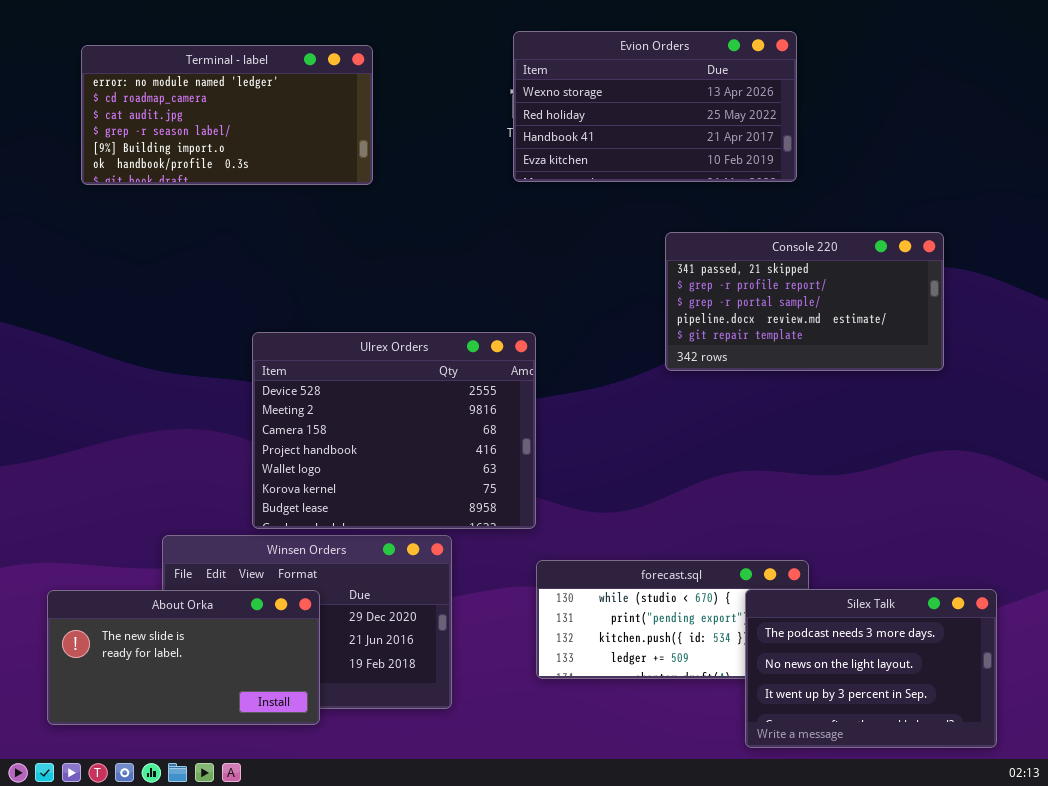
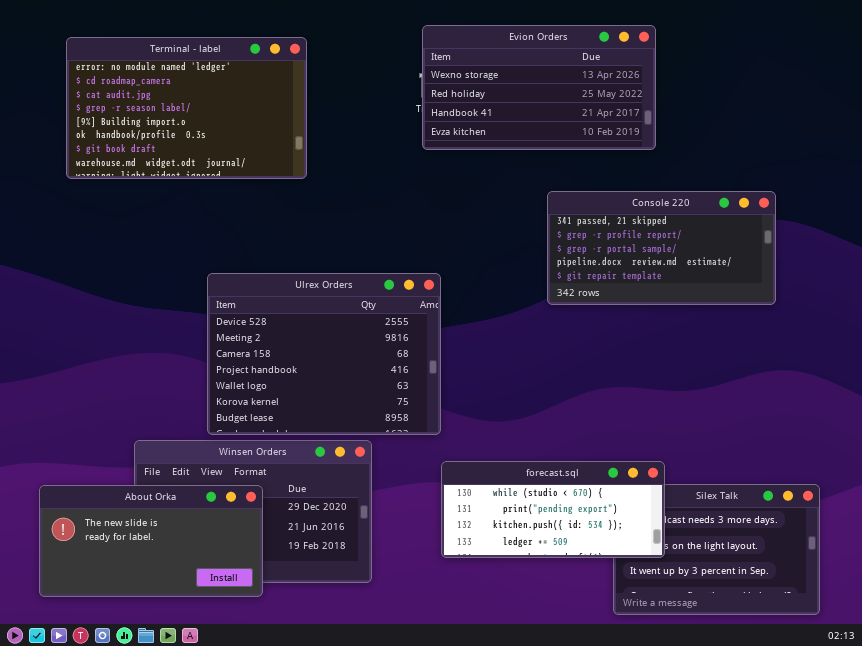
Terminal - label: [81,45,373,185] -> [66,37,307,179], resized
forecast.sql: [536,560,809,679] -> [441,461,665,558], raised

